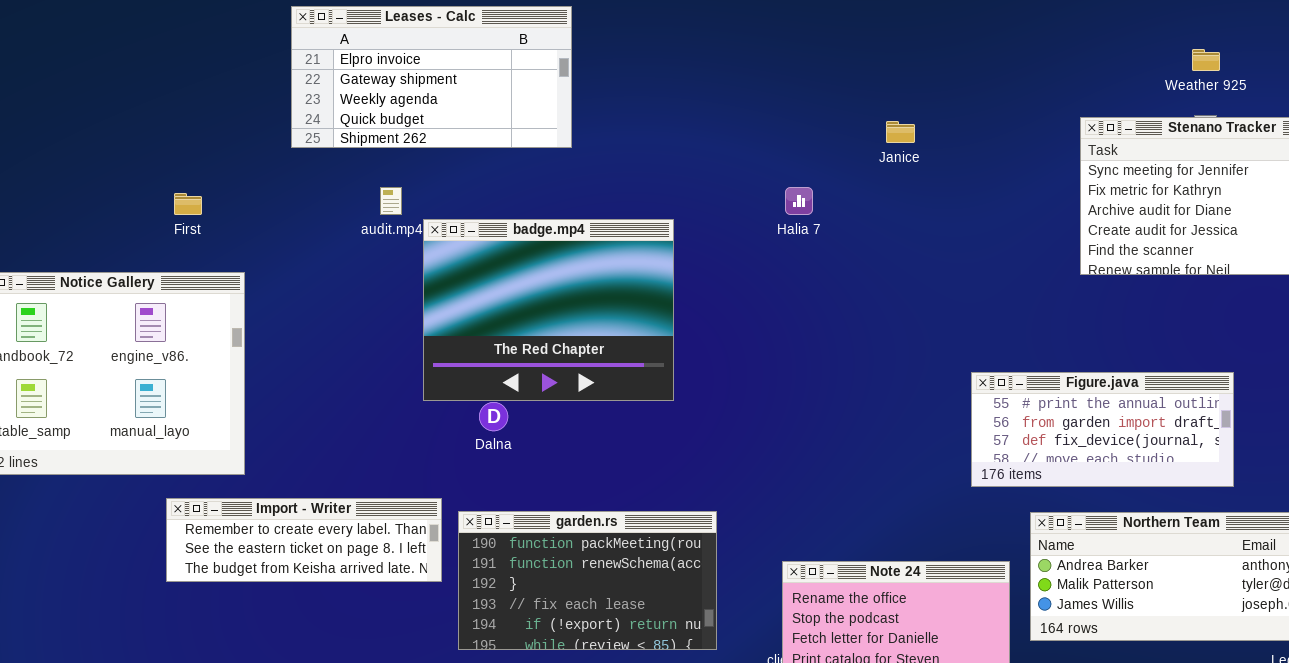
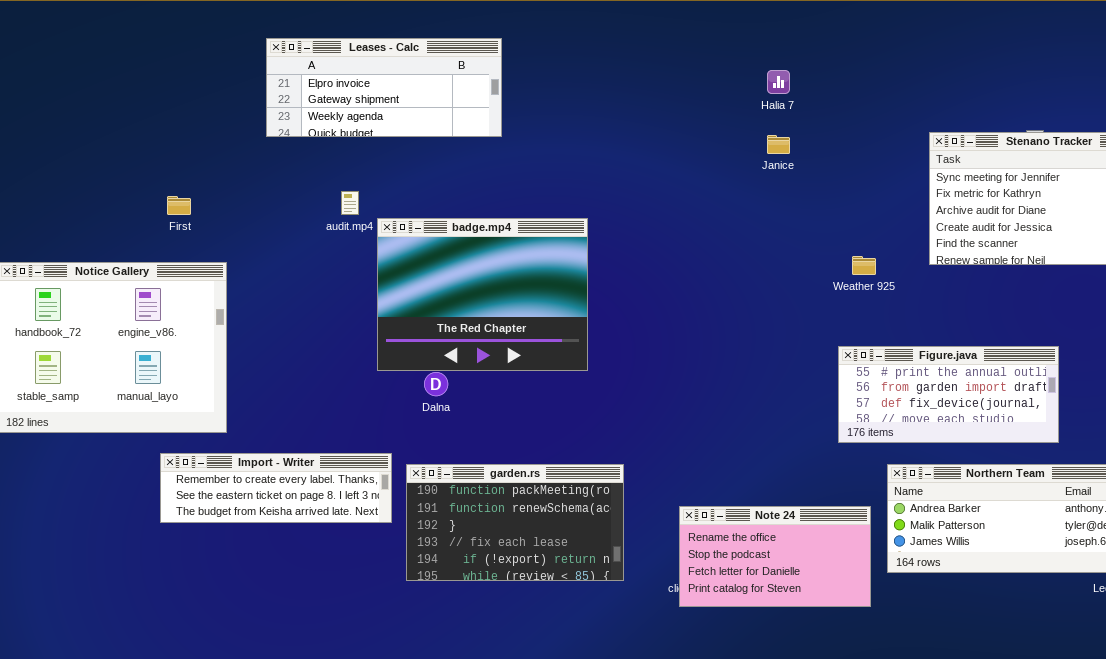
Leases - Calc: [291,6,572,148] -> [266,38,502,137], resized
Weather 925: [1192,49,1220,71] -> [852,256,876,275], moved
Halia 7: [785,187,813,215] -> [767,70,790,94], moved

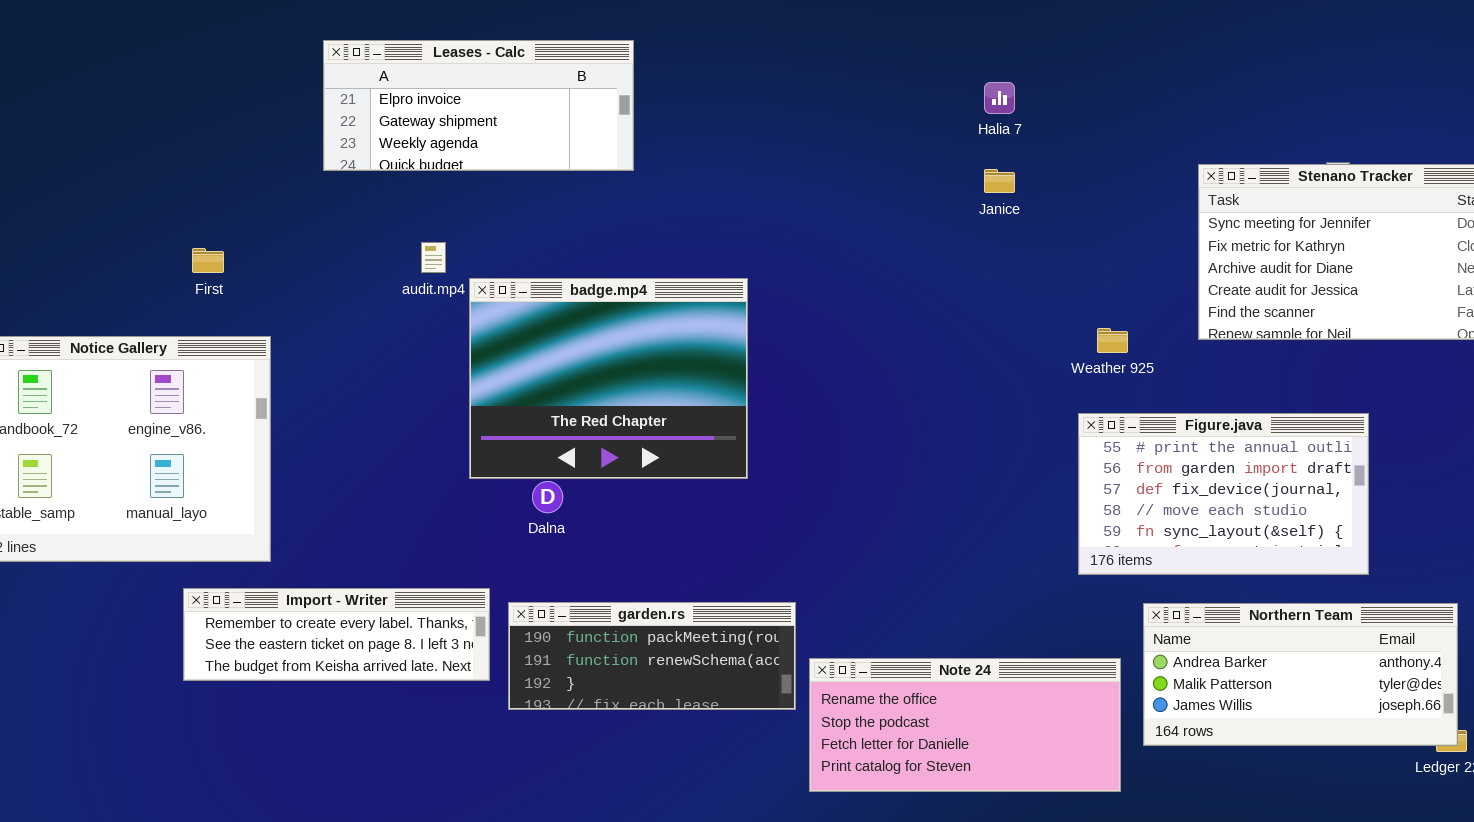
Figure.java: [838,346,1059,443] -> [1078,413,1369,575], resized
garden.rs: [406,464,624,581] -> [508,602,796,710], resized
Note 24: [679,506,871,607] -> [809,658,1121,792], resized

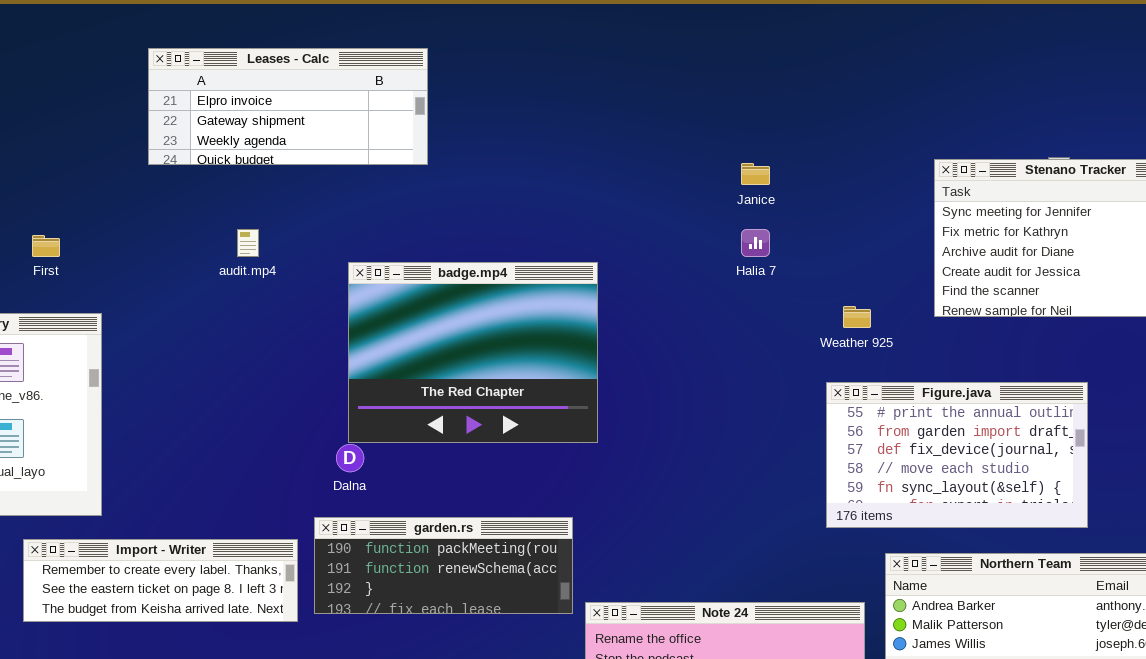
Halia 7: [984,82,1015,114] -> [741,229,770,257], moved
badge.mp4: [469,278,748,479] -> [348,262,598,443], moved
garden.rs: [508,602,796,710] -> [314,517,573,614], moved

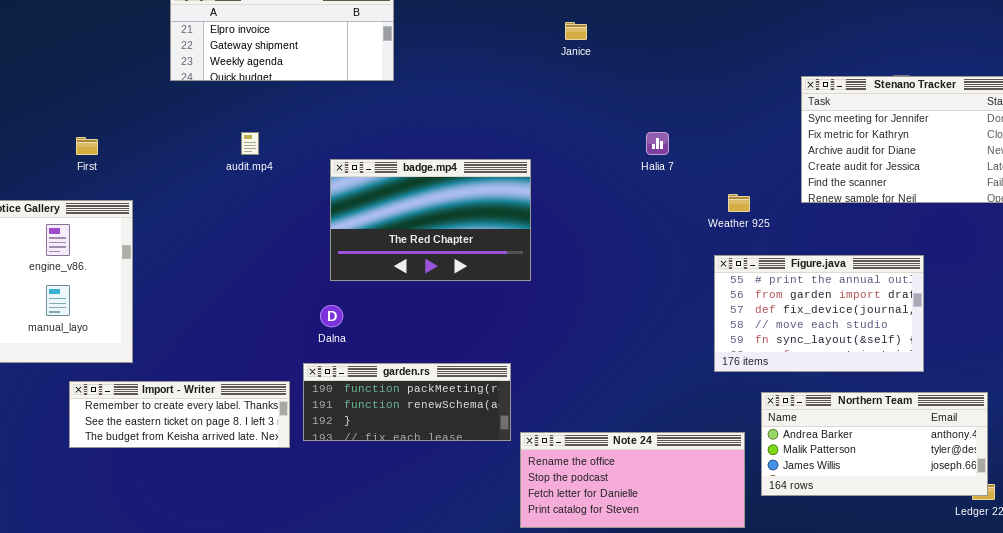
Janice: [741,163,770,185] -> [565,22,587,40], moved
badge.mp4: [348,262,598,443] -> [330,159,531,281], resized

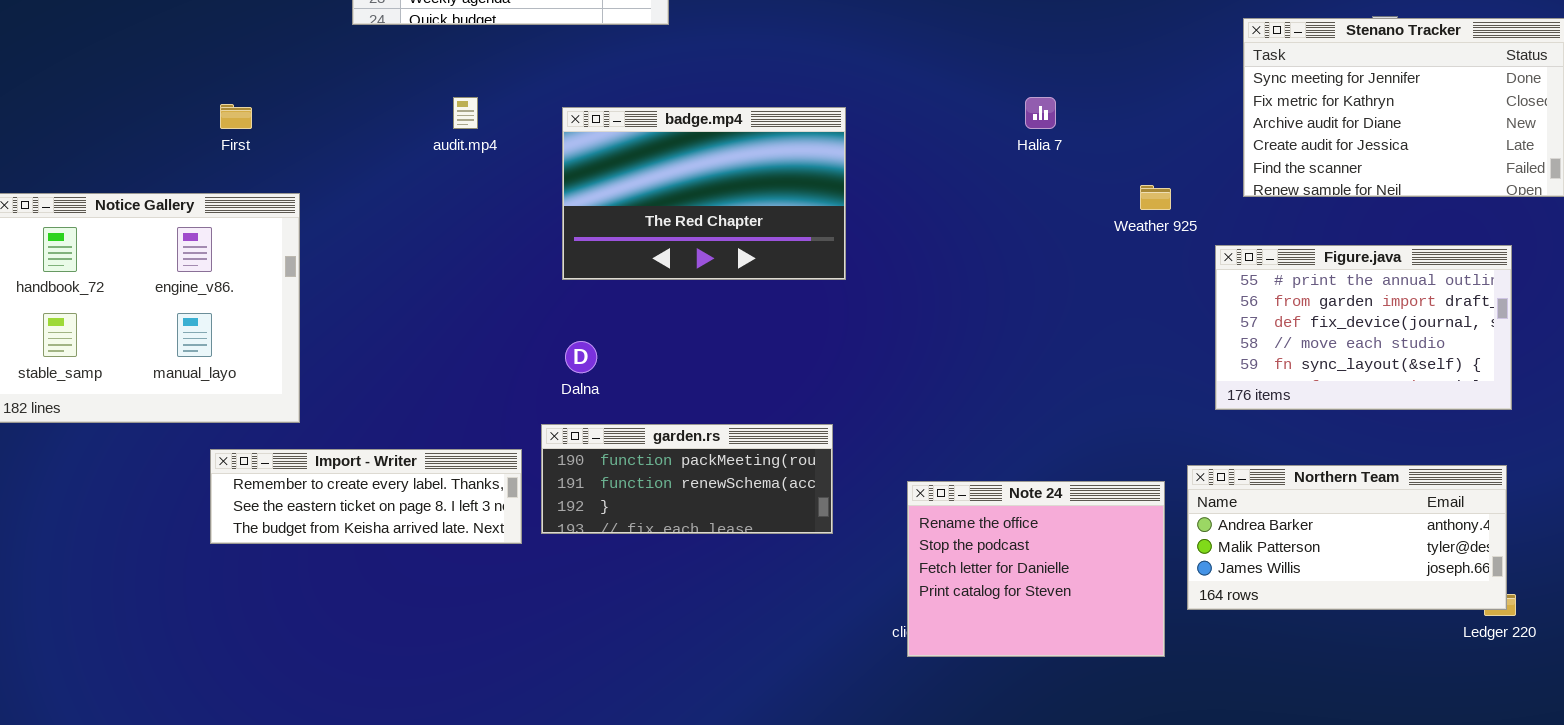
badge.mp4: [330,159,531,281] -> [562,107,846,280], moved
Figure.java: [714,255,924,372] -> [1215,245,1512,410], moved
Note 24: [520,432,745,528] -> [907,481,1165,657], resized

